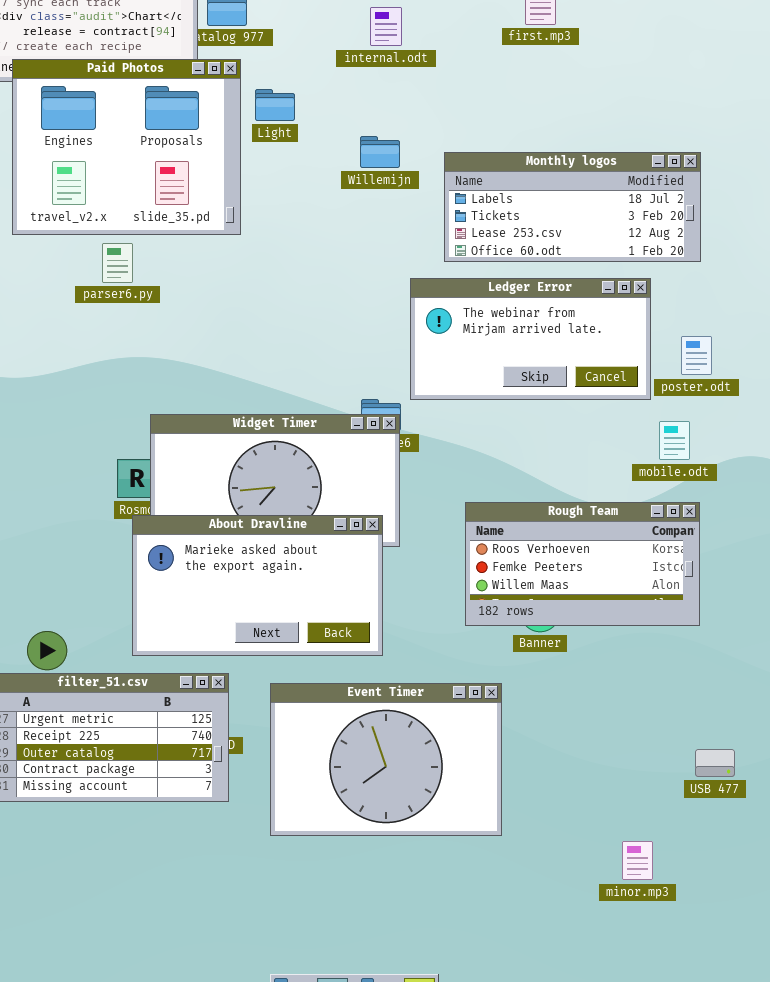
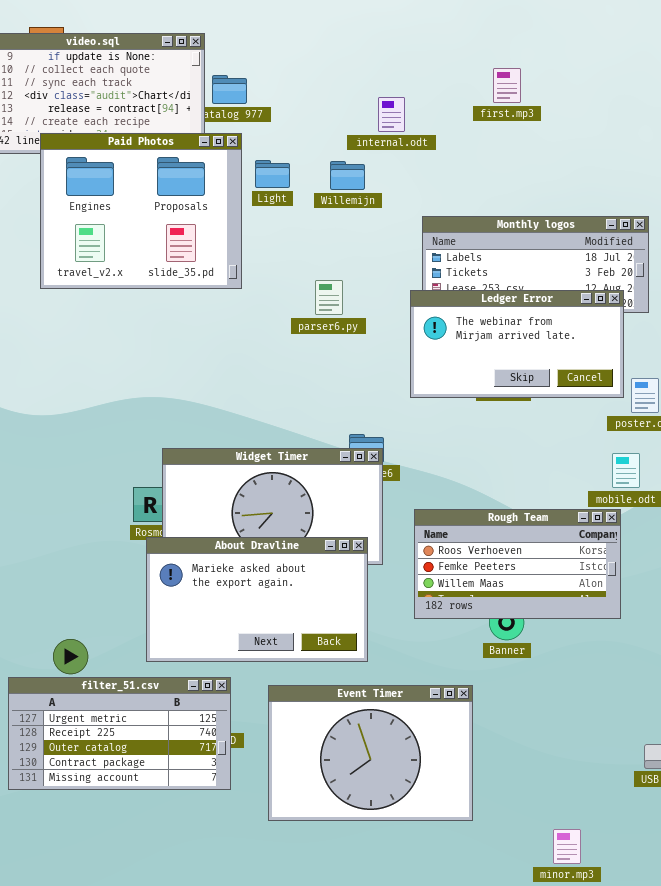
internal.odt: [370,7,402,46] -> [378,97,405,132], moved
Willemijn: [360,136,400,168] -> [330,161,365,190], moved
parser6.py: [102,243,133,283] -> [315,280,343,315], moved
Ledger Error: [410,278,651,400] -> [410,290,624,398], moved
Rough Team: [465,502,700,626] -> [414,509,621,619], moved
minor.mp3: [622,841,653,880] -> [553,829,581,864], moved

